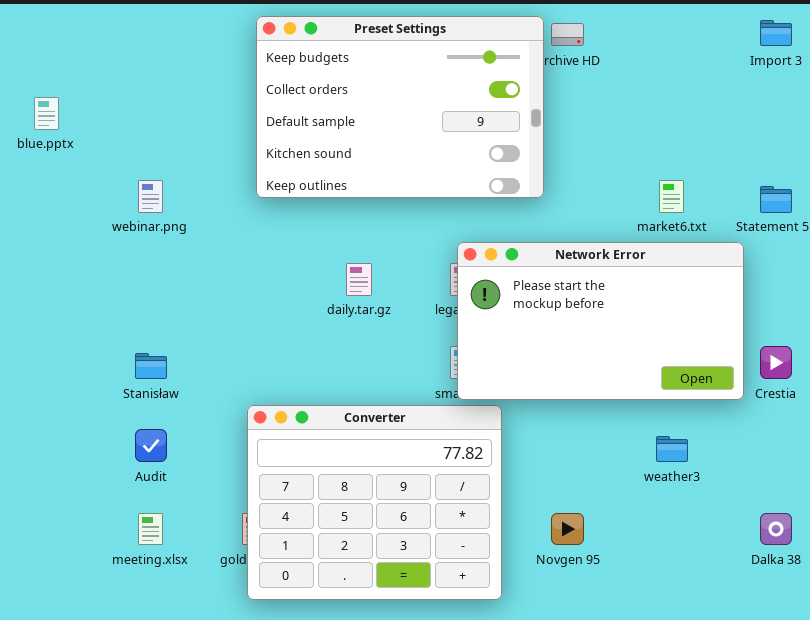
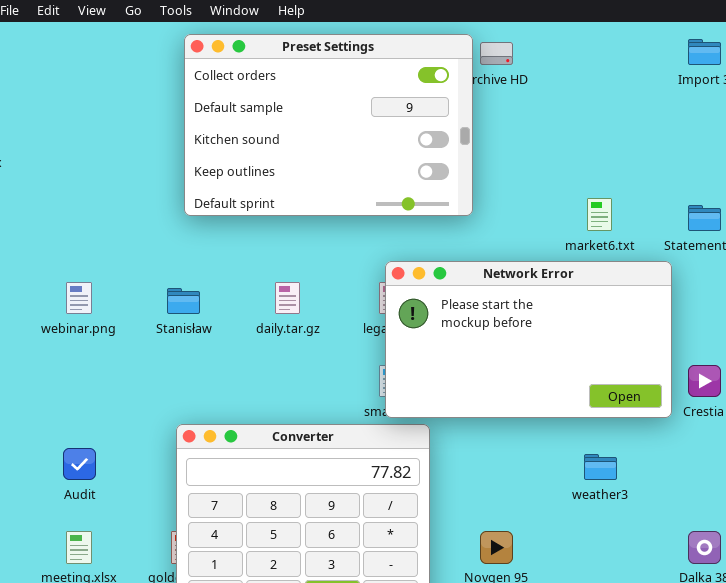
Preset Settings: [256,16,544,198] -> [184,34,473,216], scrolled down 1 row
webinar.png: [138,180,163,213] -> [66,282,92,314], moved
Stanisław: [135,353,167,379] -> [167,288,200,314], moved

